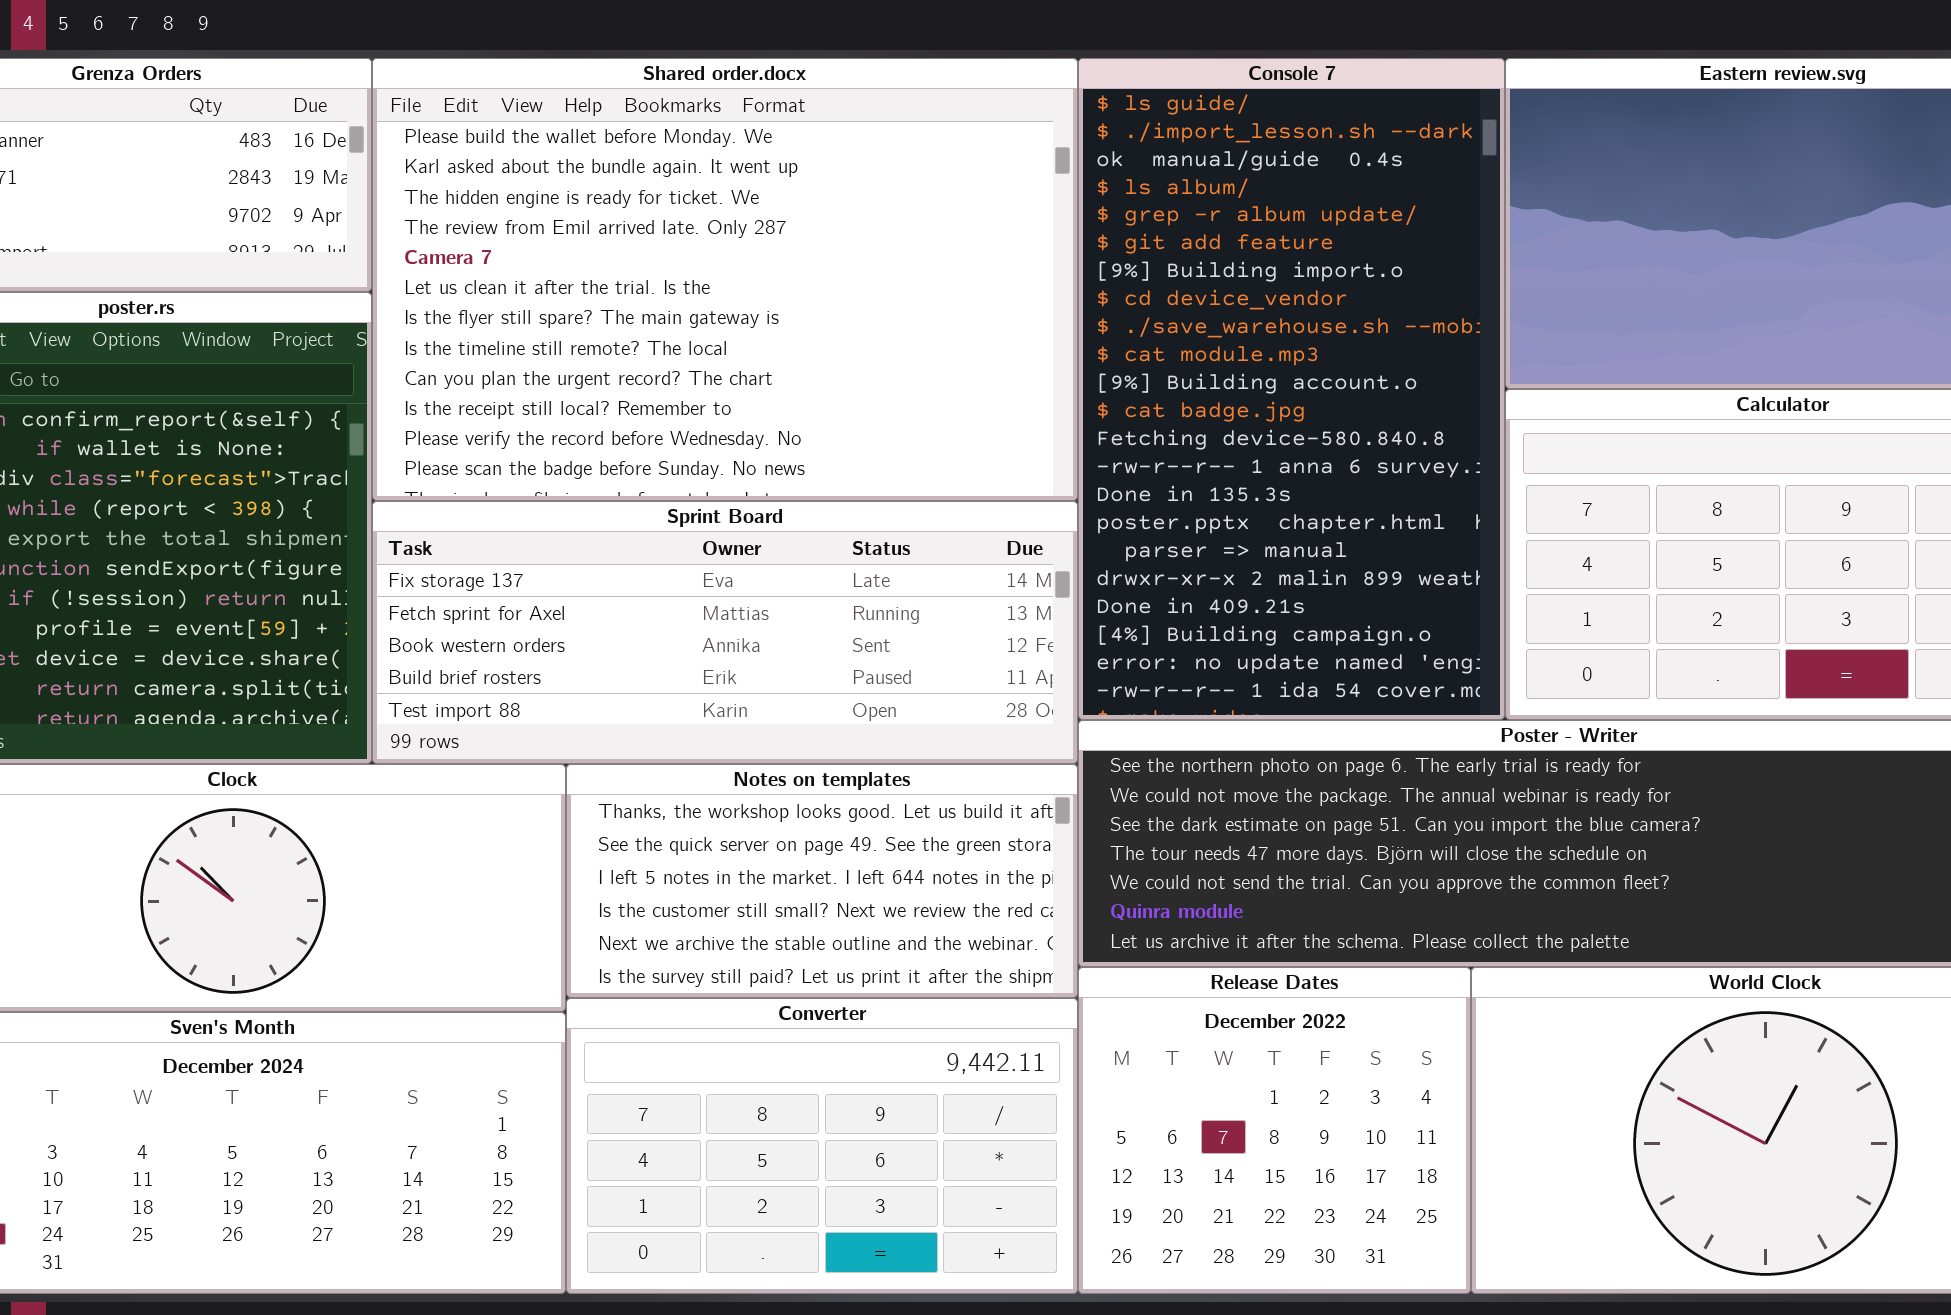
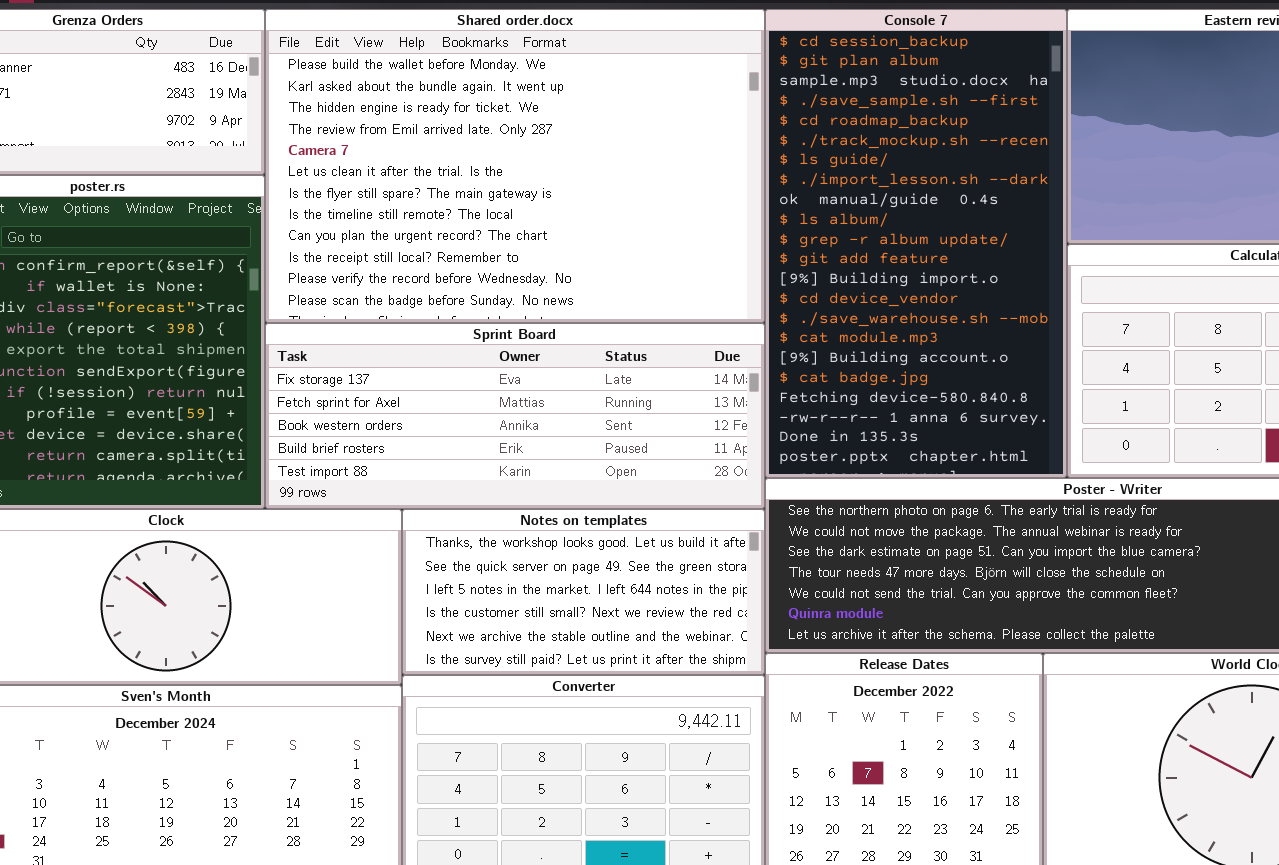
Console 7: [1078,58,1505,720] -> [765,9,1067,478], scrolled up 6 rows

